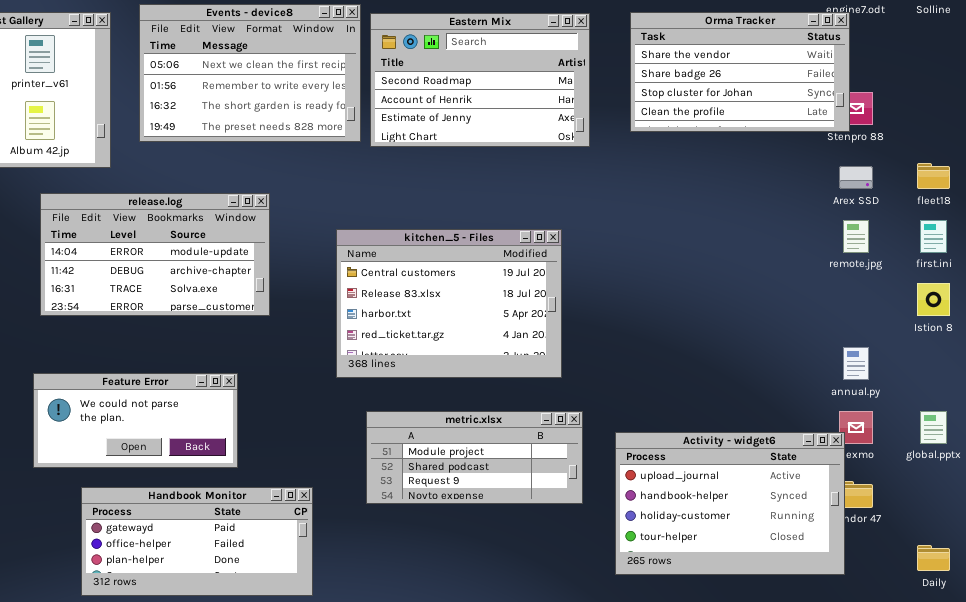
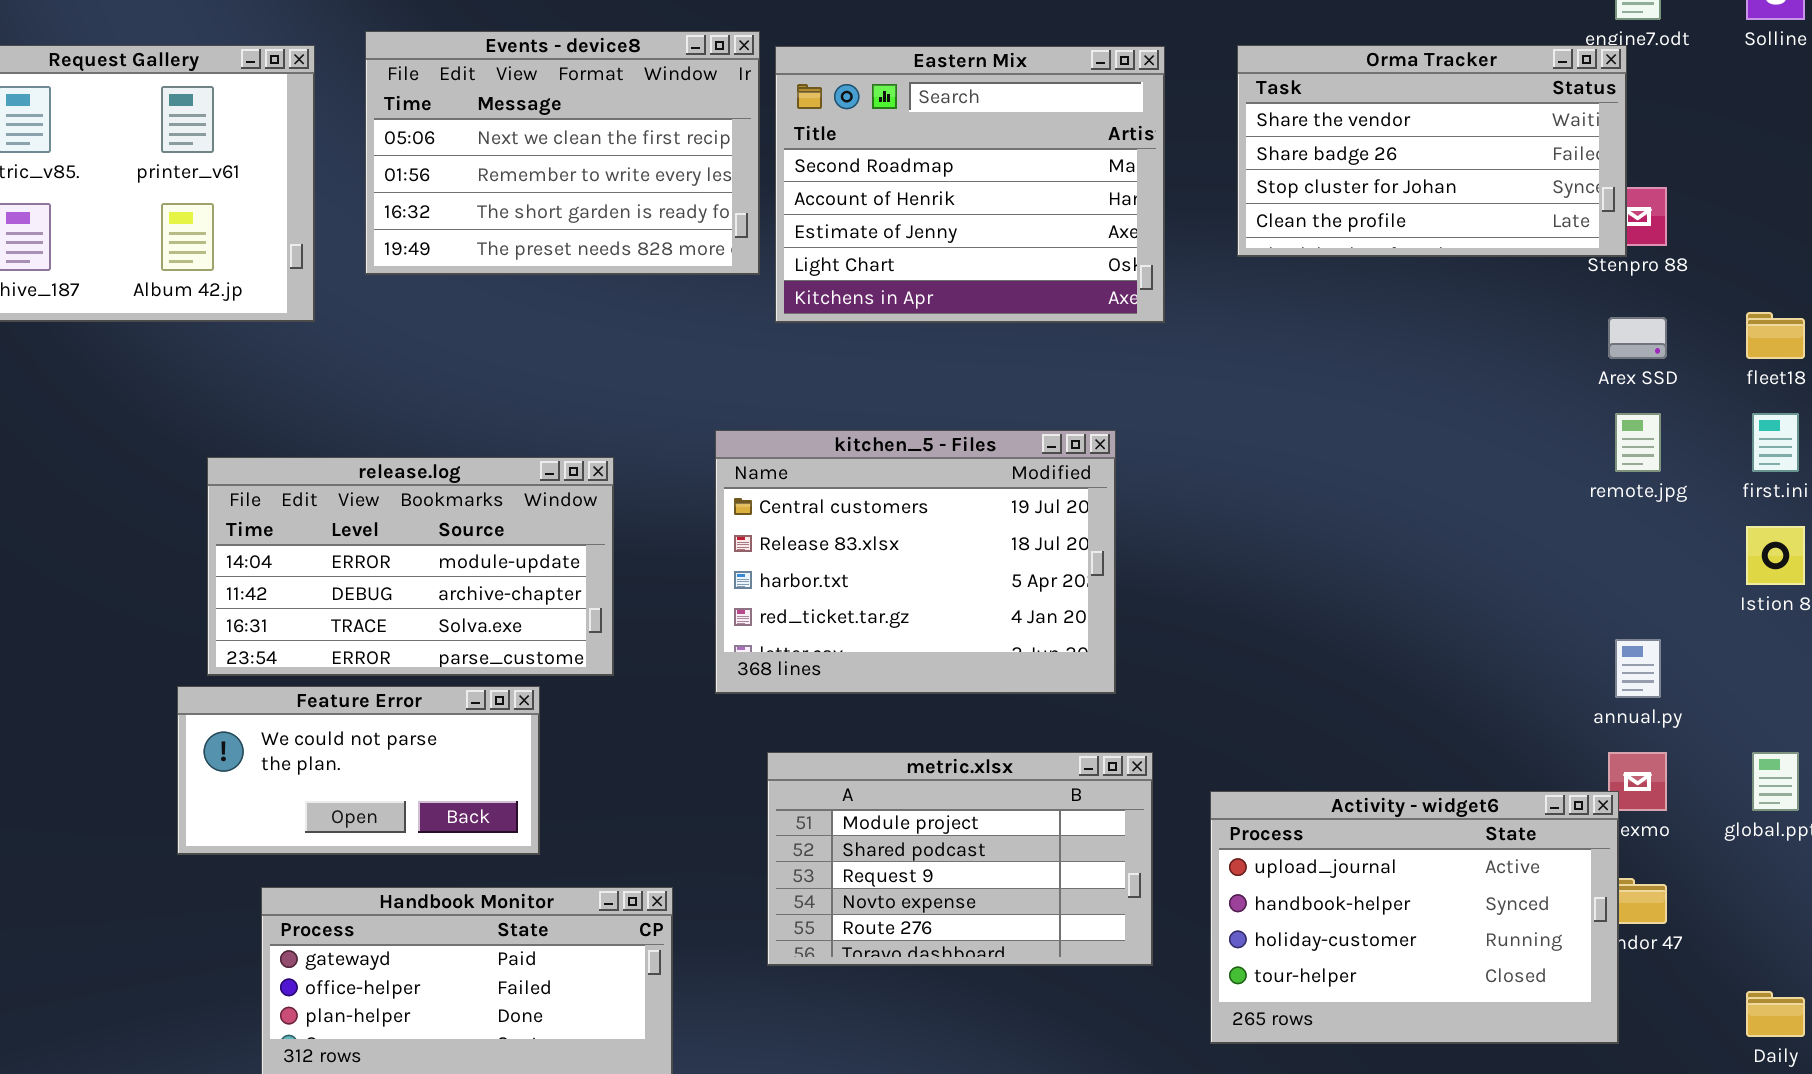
Eastern Mix: [370,13,590,147] -> [775,46,1165,323], resized
release.log: [40,193,270,316] -> [207,457,614,676], moved
metric.xlsx: [366,411,583,504] -> [767,752,1153,966], resized

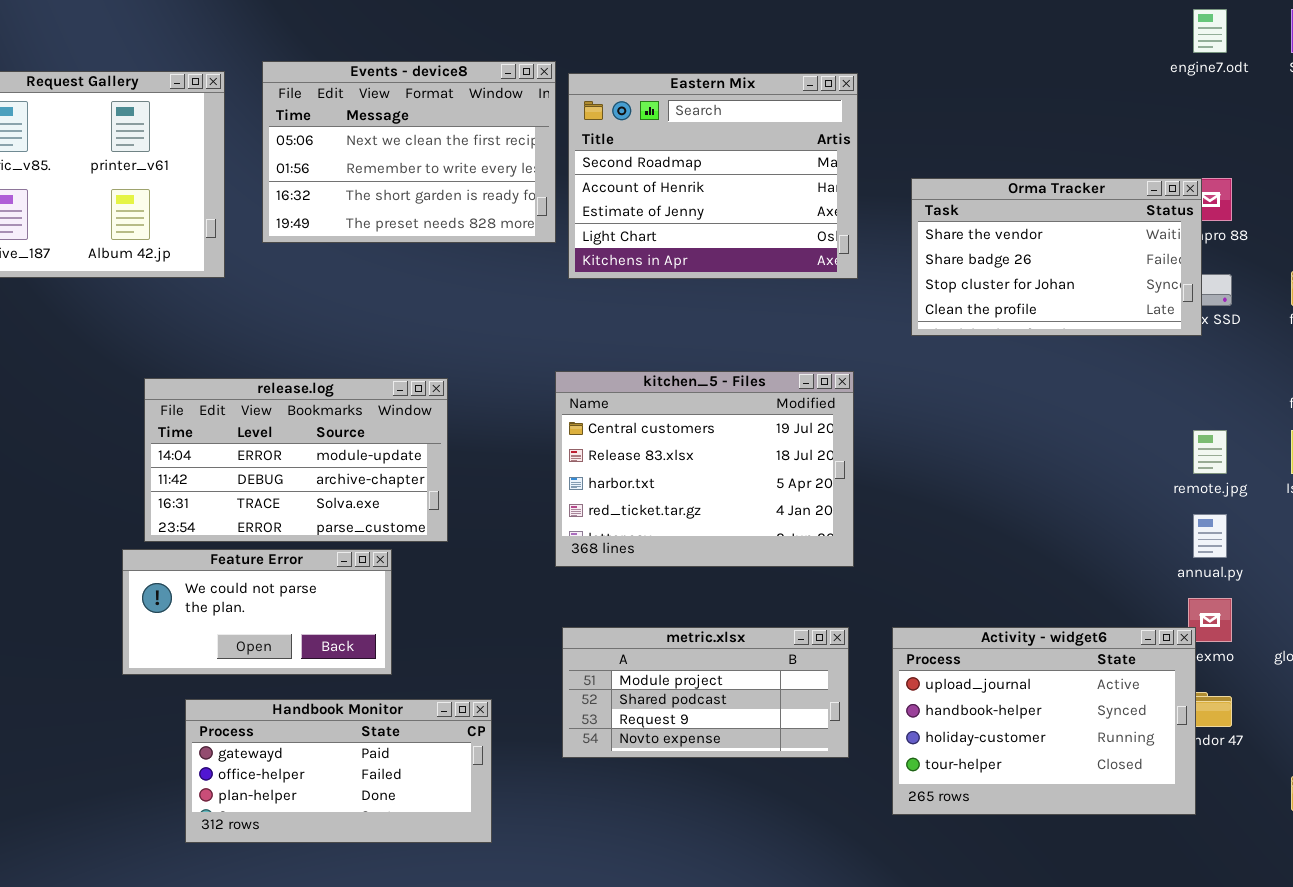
Orma Tracker: [1237,45,1627,257] -> [911,178,1202,336], moved
remote.jpg: [1615,413,1661,472] -> [1193,430,1227,474], moved
kitchen_5 - Files: [715,430,1116,694] -> [555,371,854,567], moved
metric.xlsx: [767,752,1153,966] -> [562,627,849,758], resized

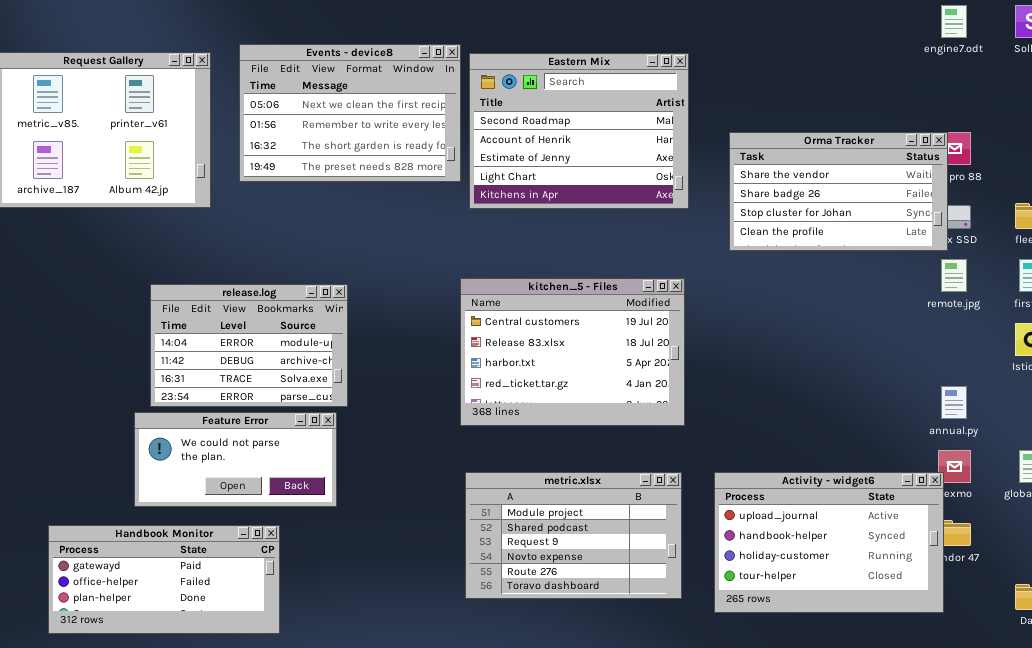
release.log: [144,378,448,542] -> [150,284,348,407], resized
remote.jpg: [1193,430,1227,474] -> [941,259,967,292], moved
metric.xlsx: [562,627,849,758] -> [465,472,682,599], resized
Handbook Monitor: [185,699,492,843] -> [48,525,280,634], moved

